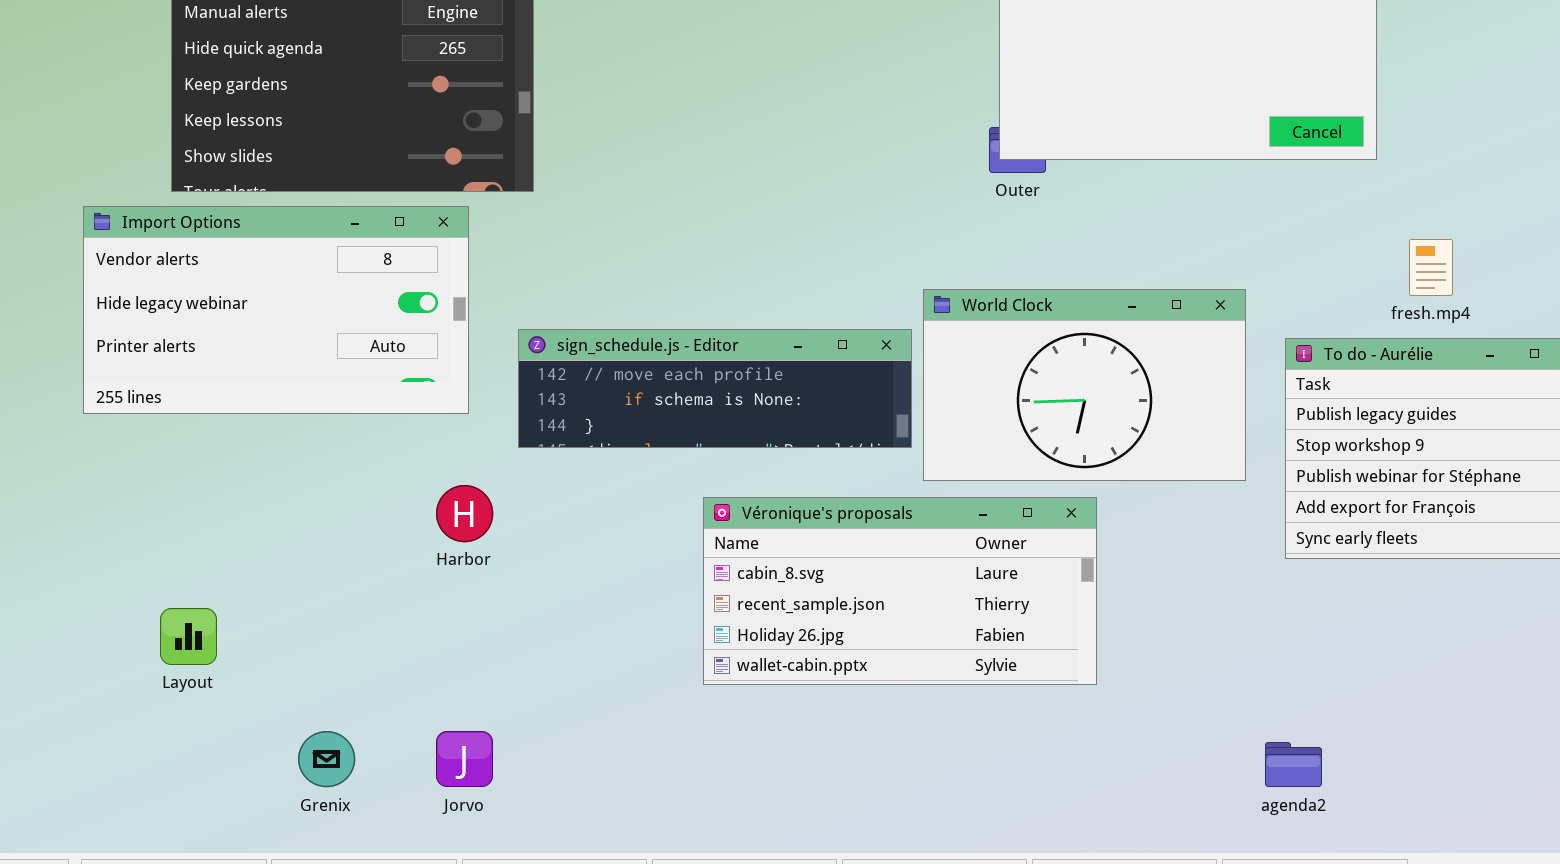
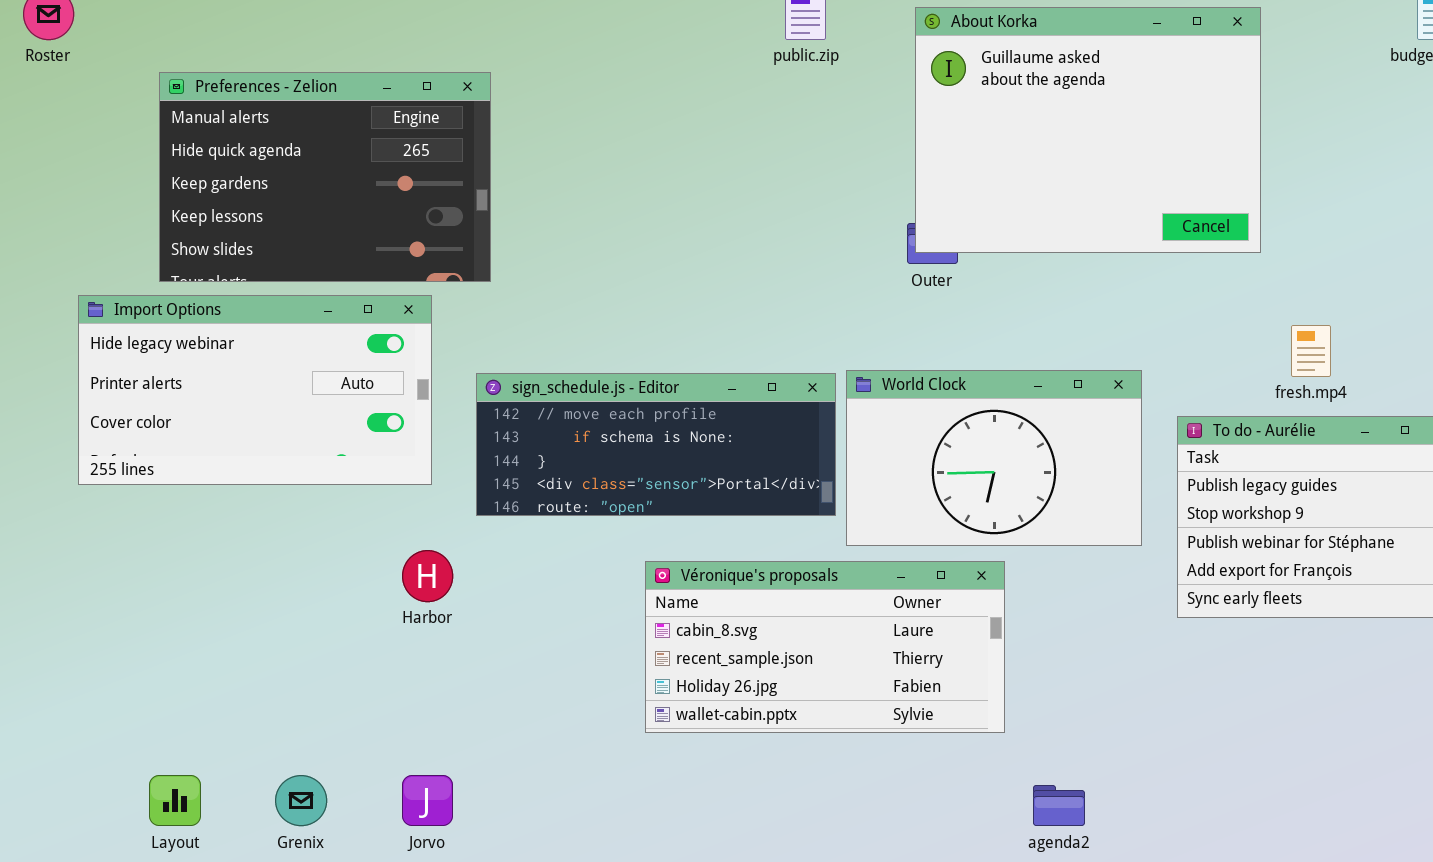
Import Options: [83,206,469,414] -> [78,295,432,485], scrolled down 1 row
sign_schedule.js - Editor: [518,329,912,448] -> [476,373,836,516], resized
Layout: [160,608,217,665] -> [149,775,201,826], moved
agenda2: [1265,742,1322,787] -> [1033,785,1085,826], moved

